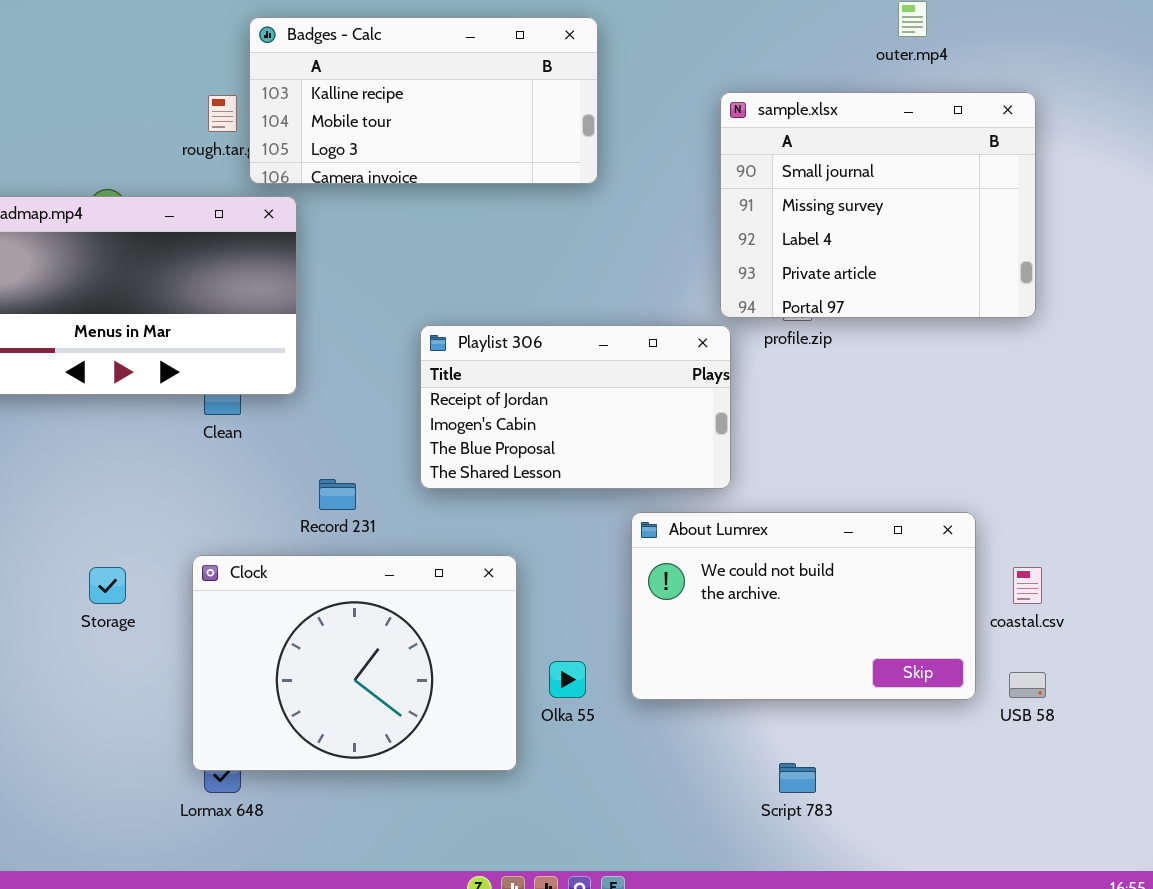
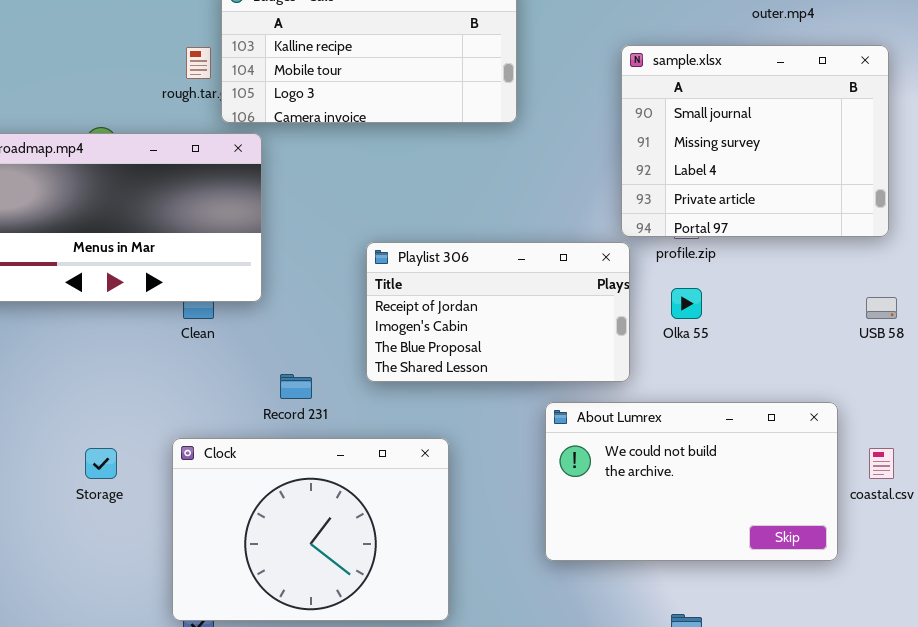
Olka 55: [549,661,586,698] -> [671,288,702,319], moved
USB 58: [1009,672,1046,698] -> [866,297,897,319], moved

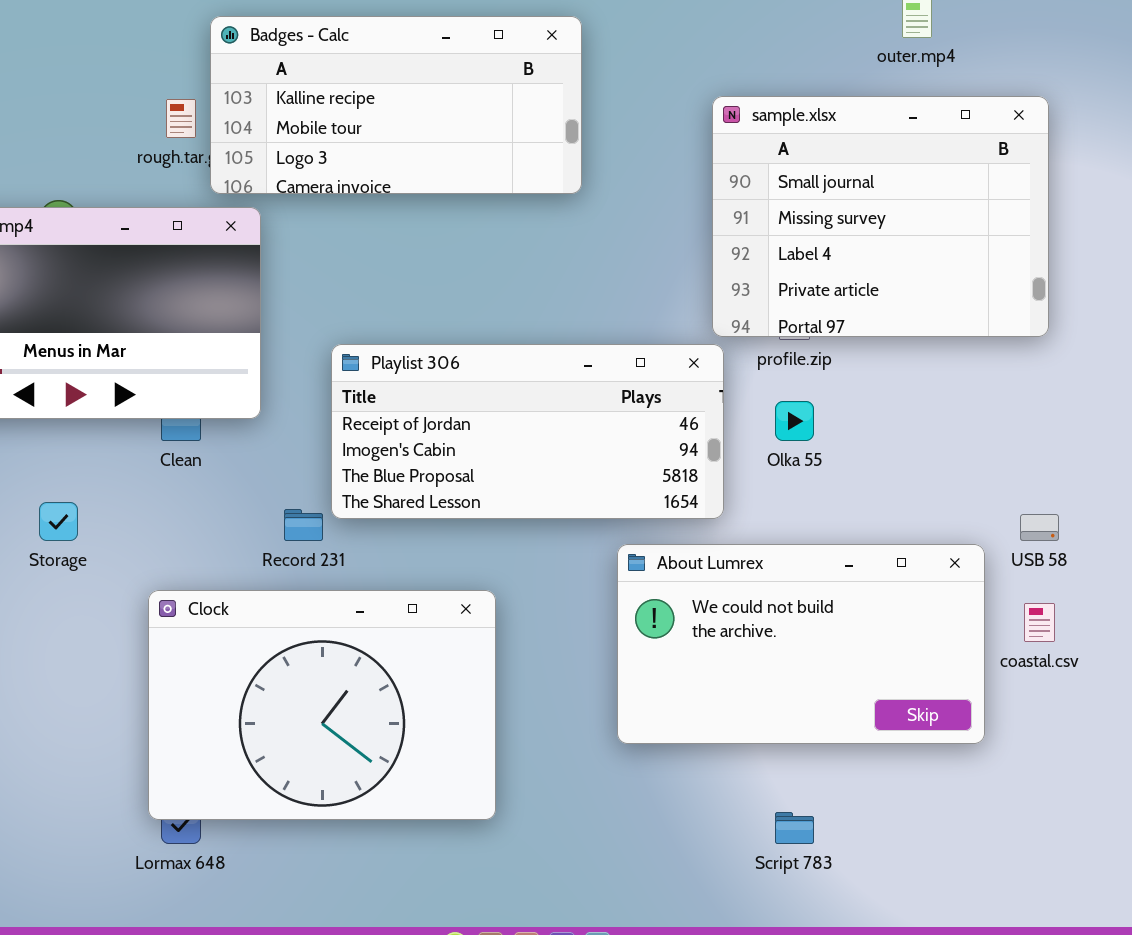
Playlist 306: [366,242,630,382] -> [331,344,724,519], resized
USB 58: [866,297,897,319] -> [1020,514,1059,541], moved
Storage: [85,448,117,479] -> [39,502,78,541], moved

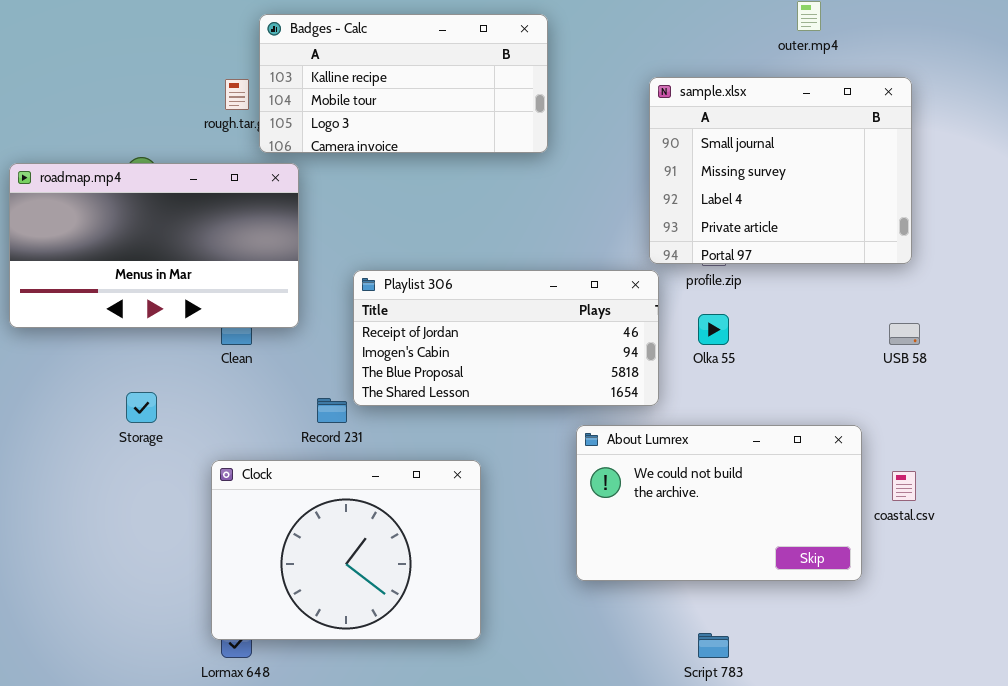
USB 58: [1020,514,1059,541] -> [889,323,920,345], moved

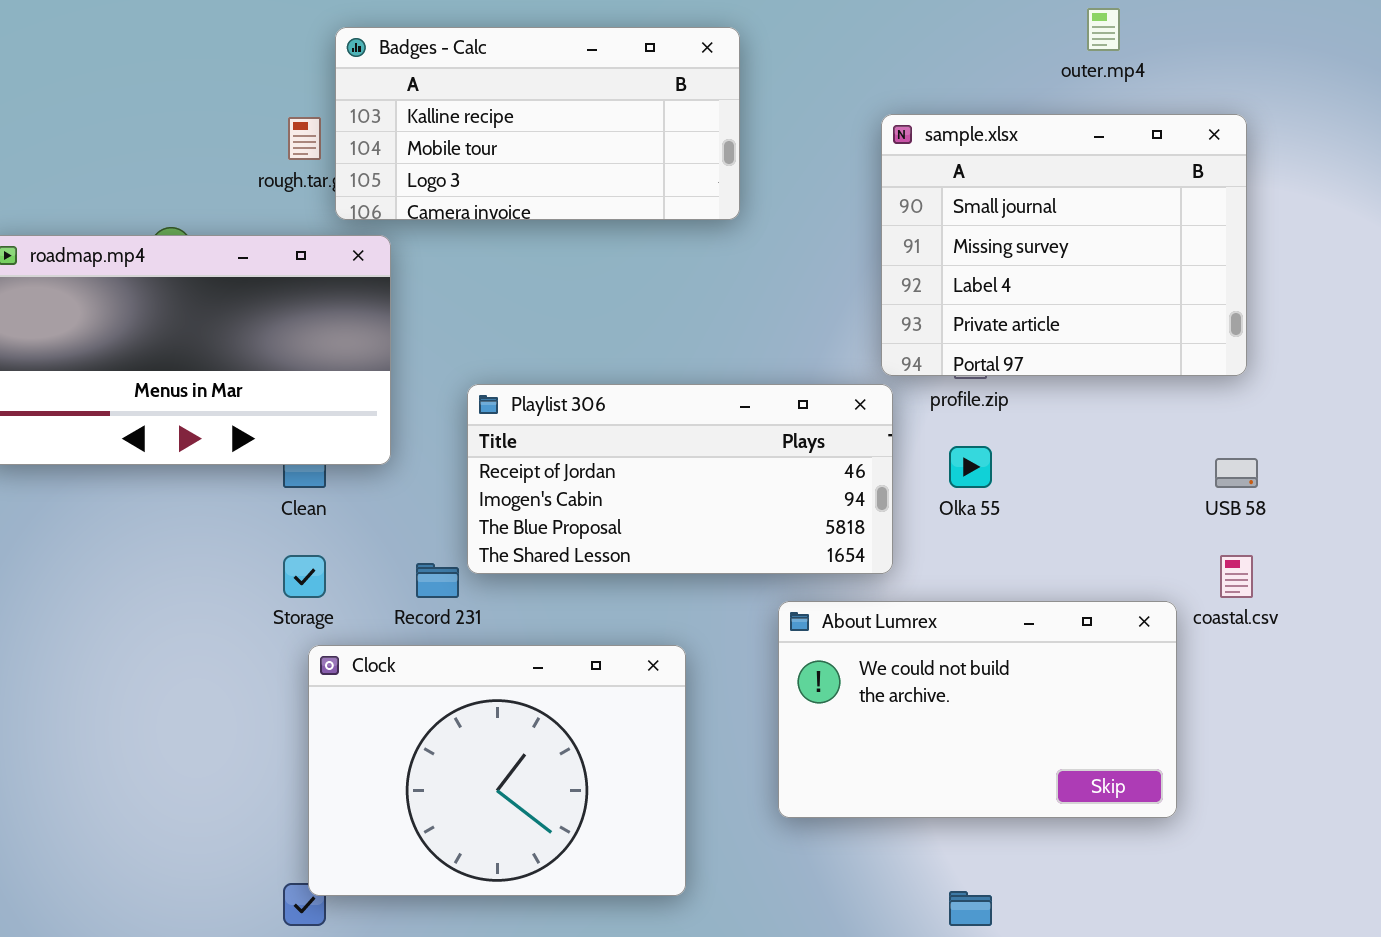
Storage: [126,392,157,423] -> [283,555,326,598], moved
Clock: [211,460,481,640] -> [308,645,686,896], moved
coastal.csv: [892,471,916,501] -> [1220,555,1253,598], moved

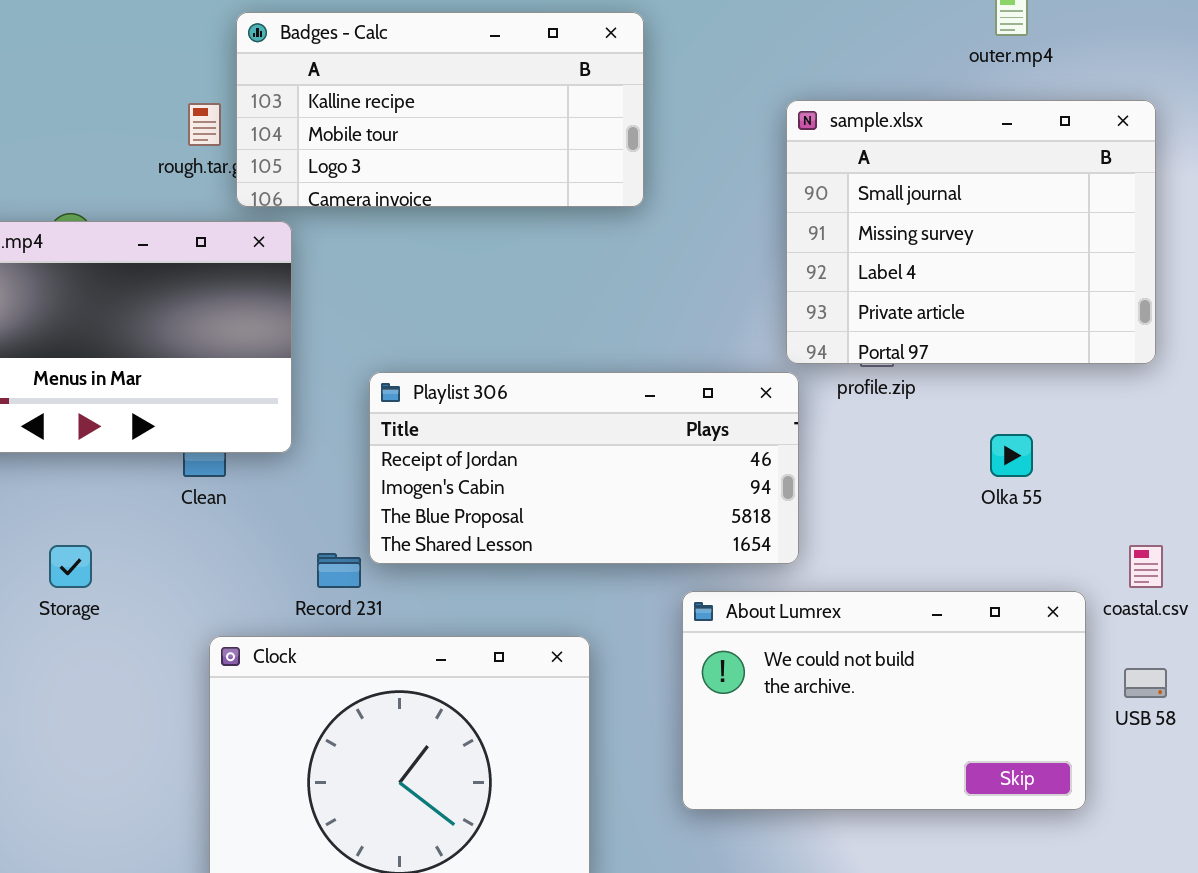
Olka 55: [949,446,992,488] -> [990,434,1033,477], moved
USB 58: [1215,458,1258,488] -> [1124,668,1167,698], moved
Storage: [283,555,326,598] -> [49,545,92,588], moved

